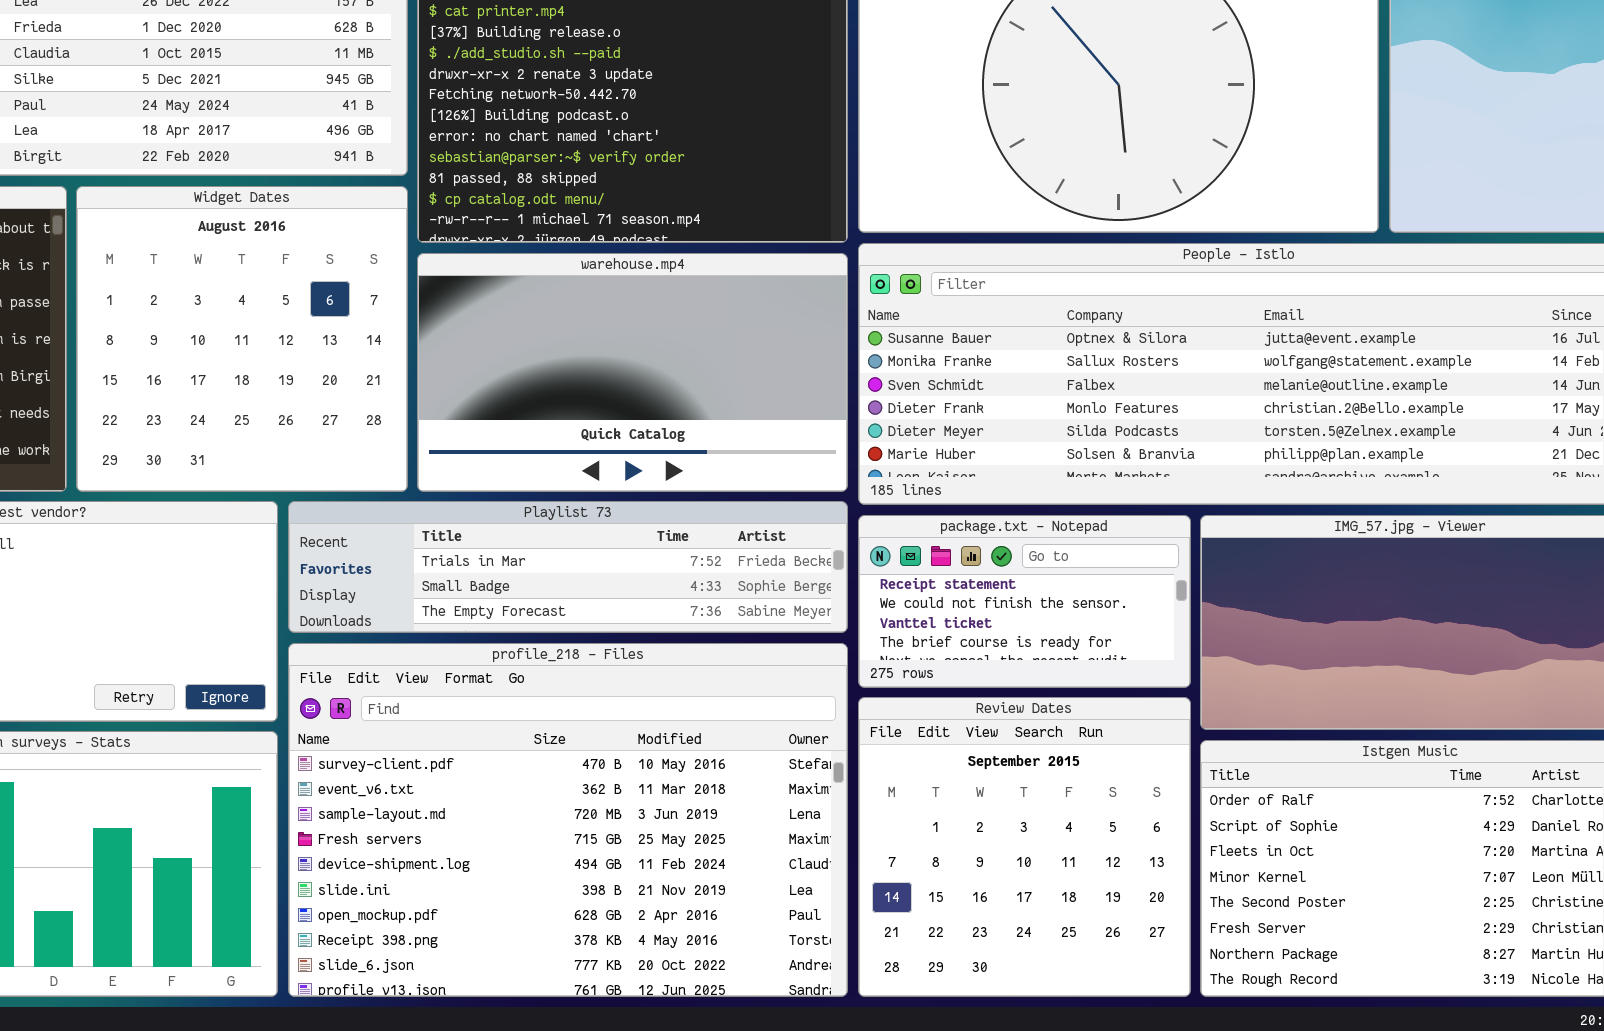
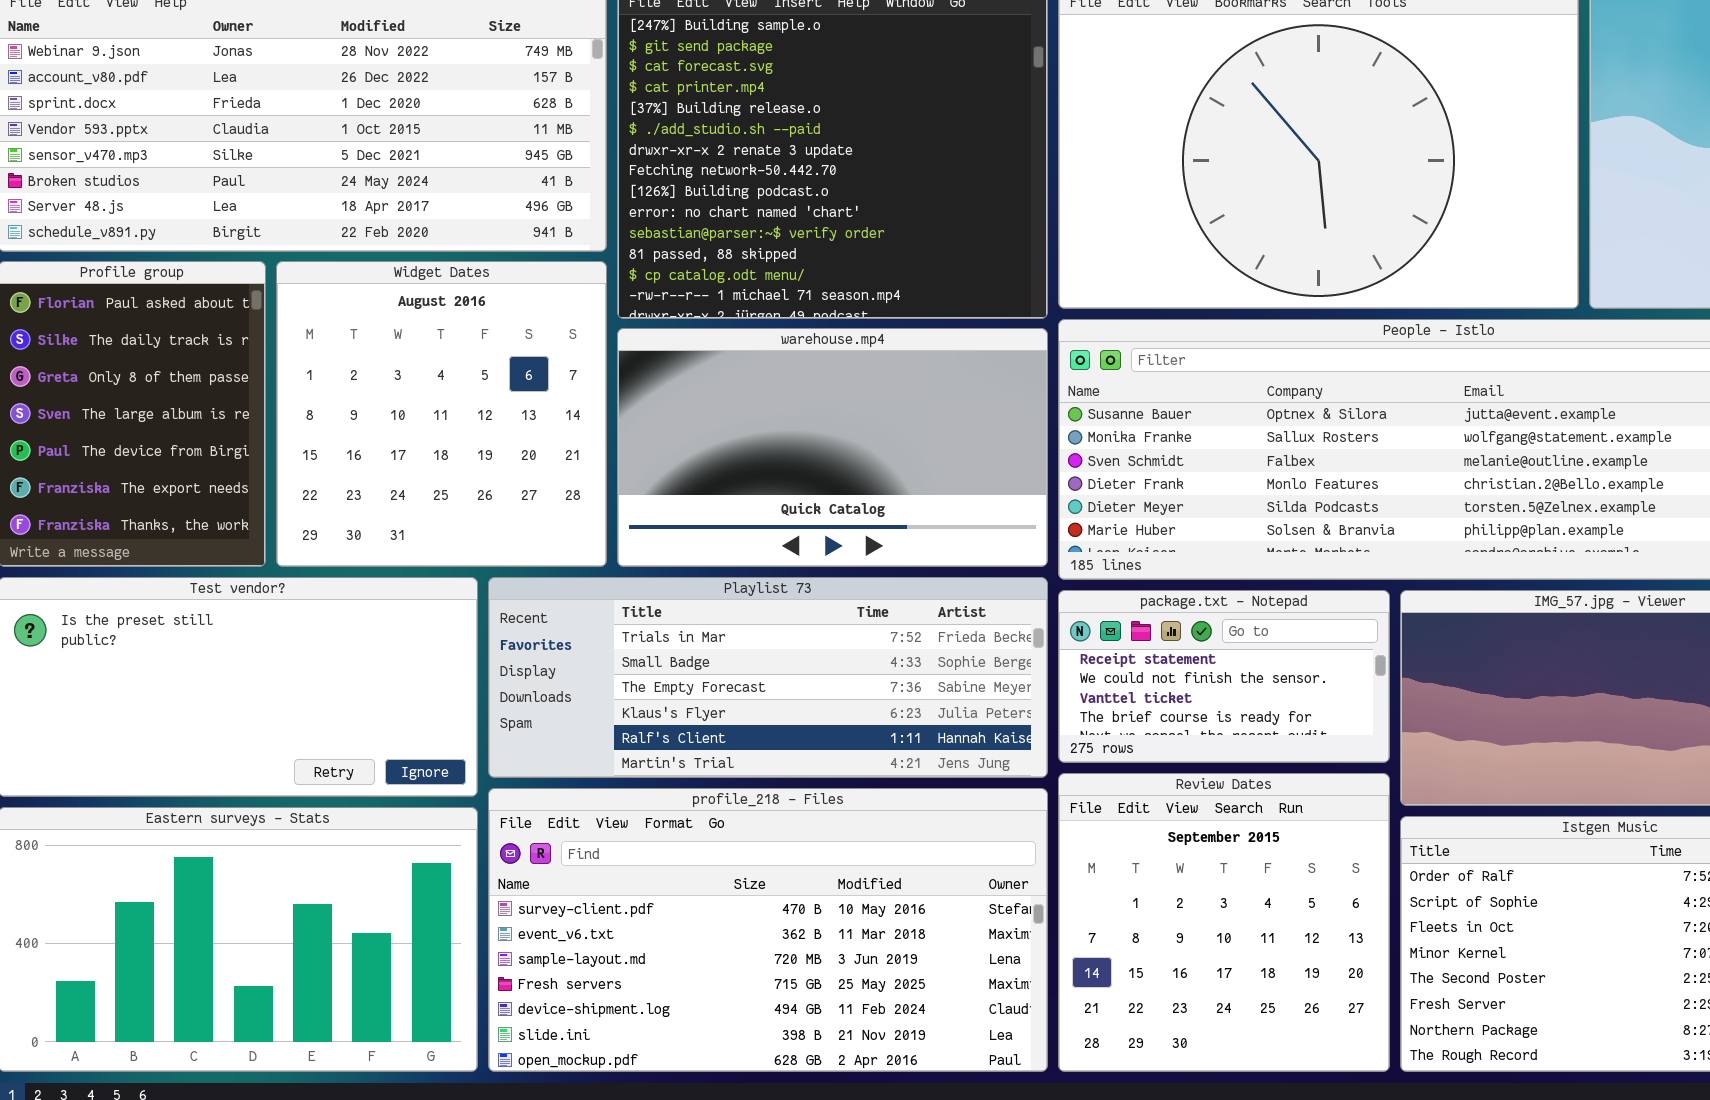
Playlist 73: [288,501,848,633] -> [488,577,1048,778], resized
profile_218 - Files: [288,643,848,997] -> [488,788,1048,1072], resized

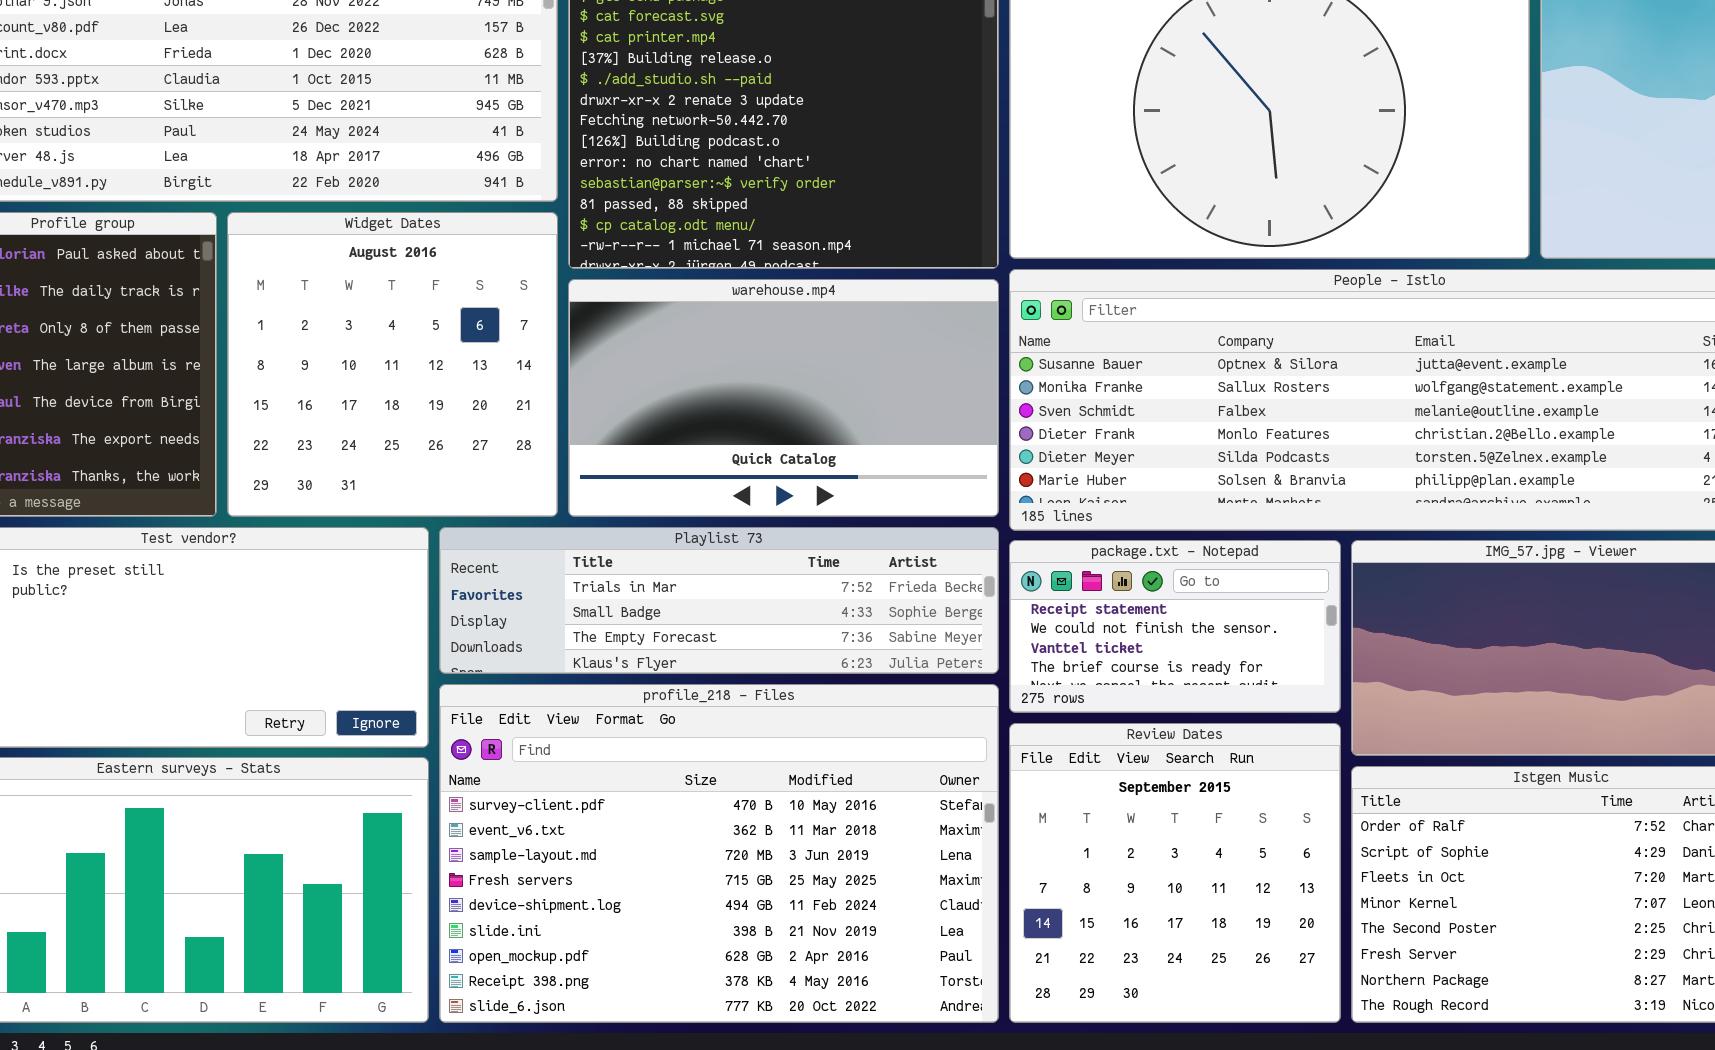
Playlist 73: [488,577,1048,778] -> [439,527,999,674], resized
profile_218 - Files: [488,788,1048,1072] -> [439,684,999,1023], resized

